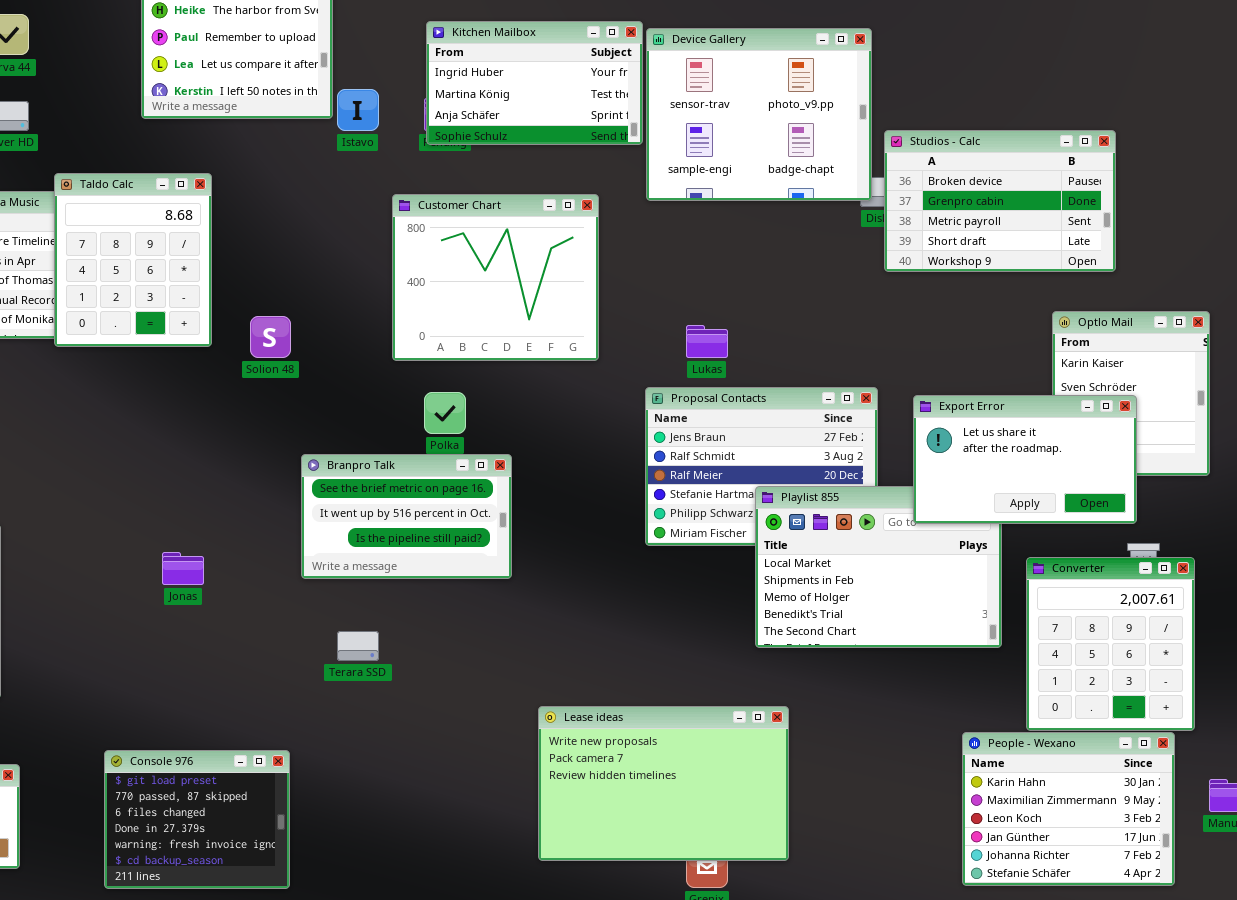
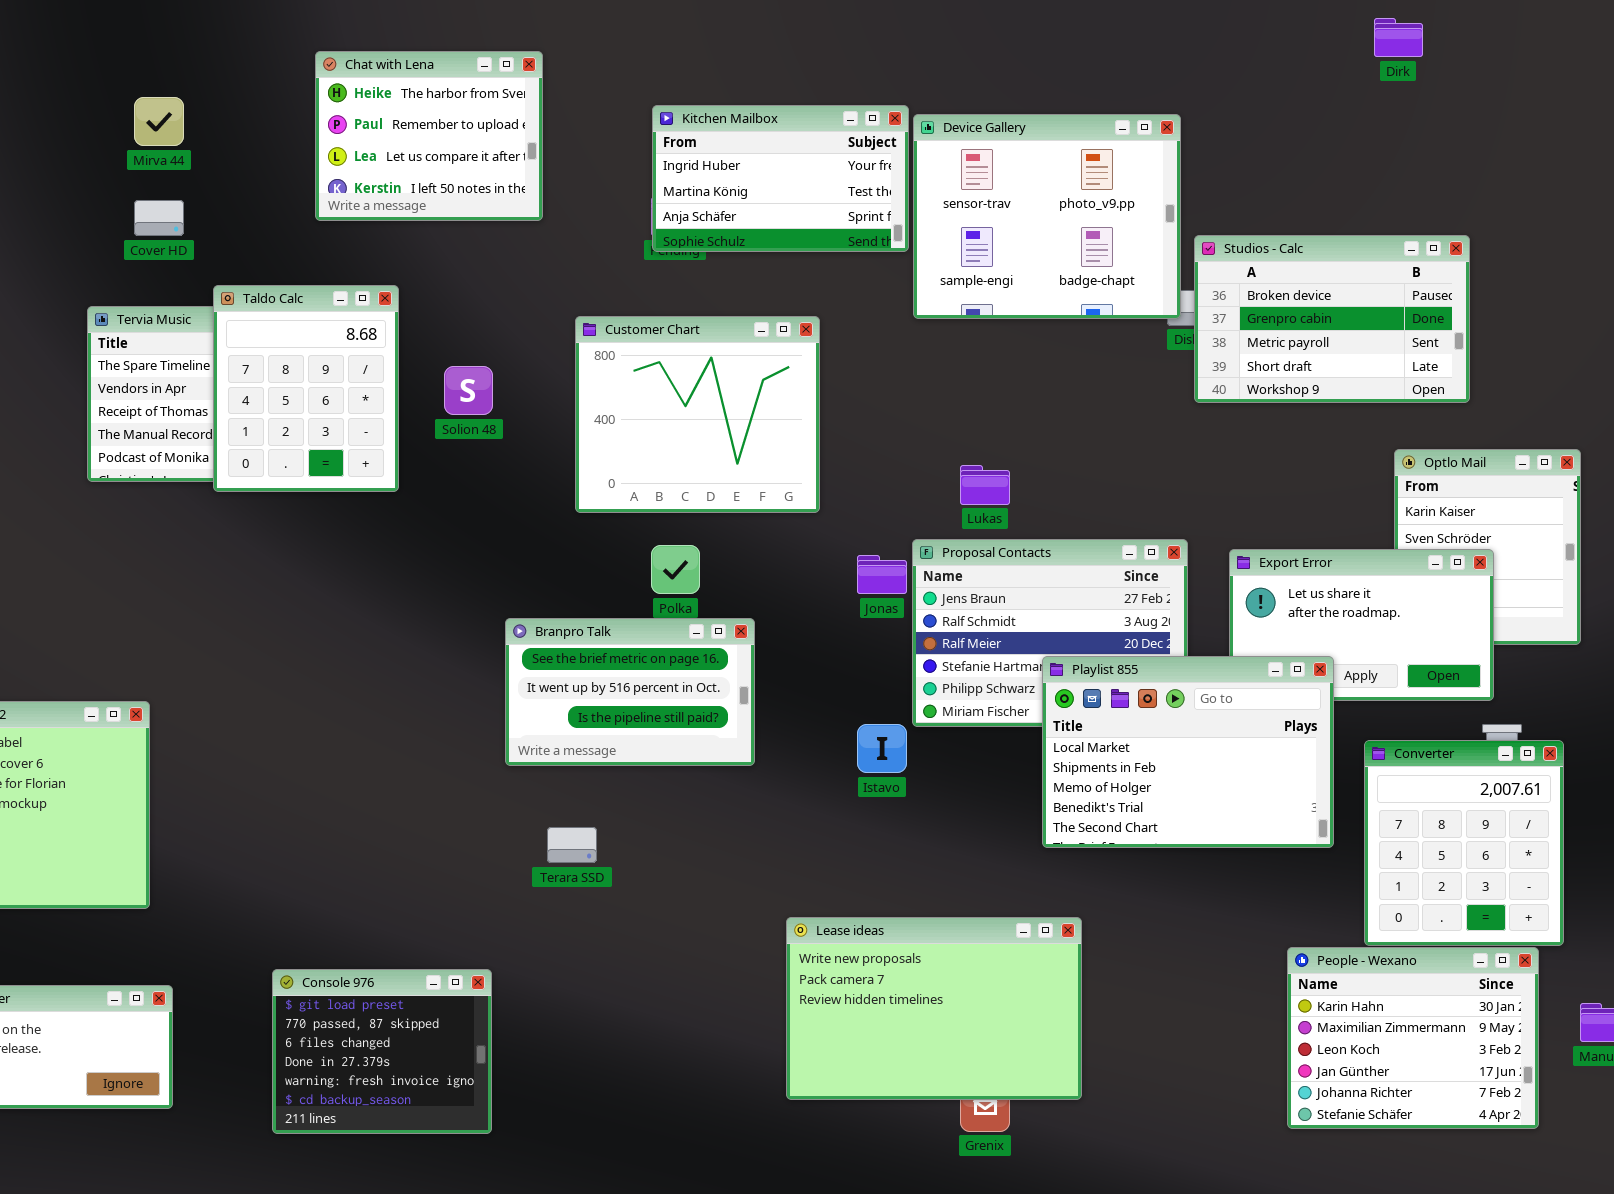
Istavo: [337,89,379,131] -> [857,724,907,773], moved
Customer Chart: [392,194,599,361] -> [575,316,820,513], moved
Solion 48: [250,316,291,358] -> [444,366,493,415], moved
Playlist 855: [755,486,1002,648] -> [1042,656,1334,848], raised
Jonas: [162,552,204,585] -> [857,555,907,594], moved

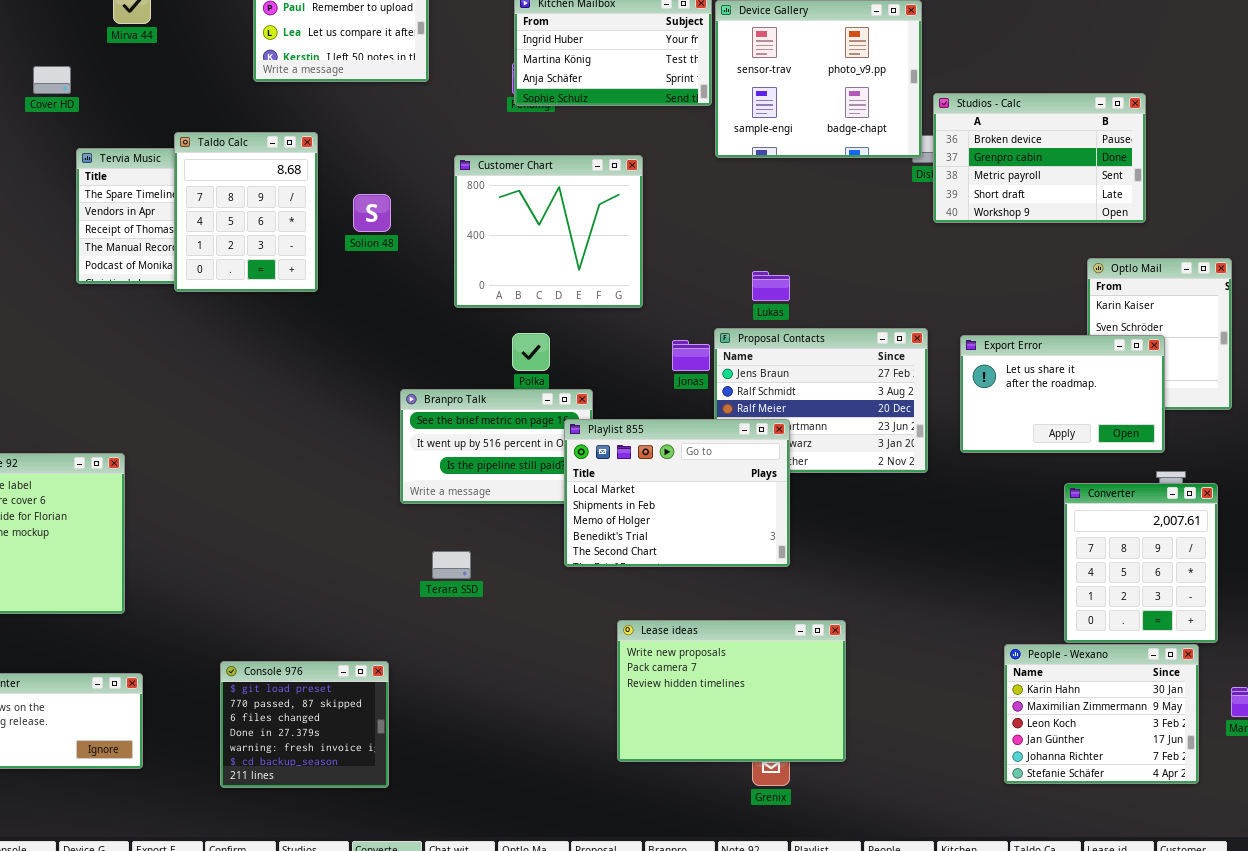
Cover HD: [134,200,184,236] -> [33,66,71,94], moved
Playlist 855: [1042,656,1334,848] -> [564,419,790,567], moved

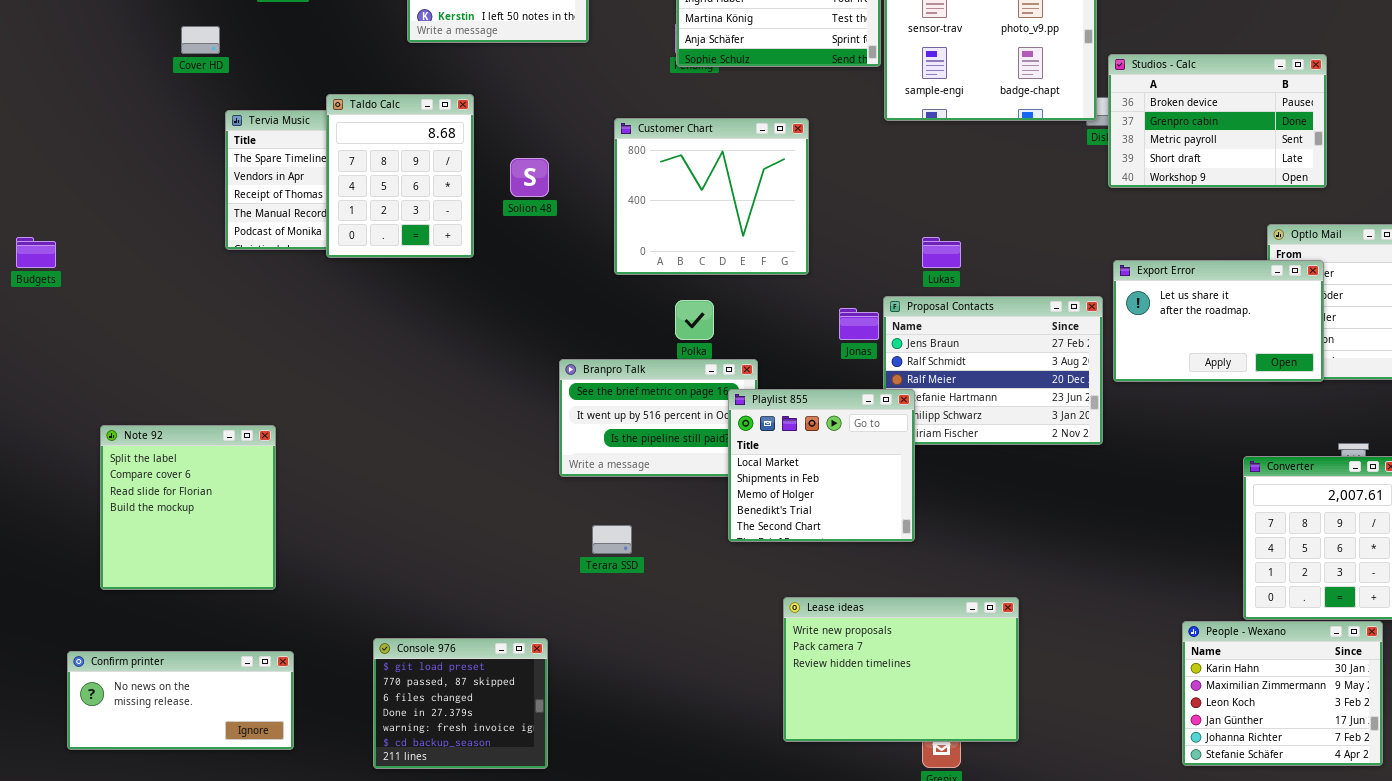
Export Error: [960,335,1165,453] -> [1113,260,1324,382], moved
Playlist 855: [564,419,790,567] -> [728,389,915,542], resized

